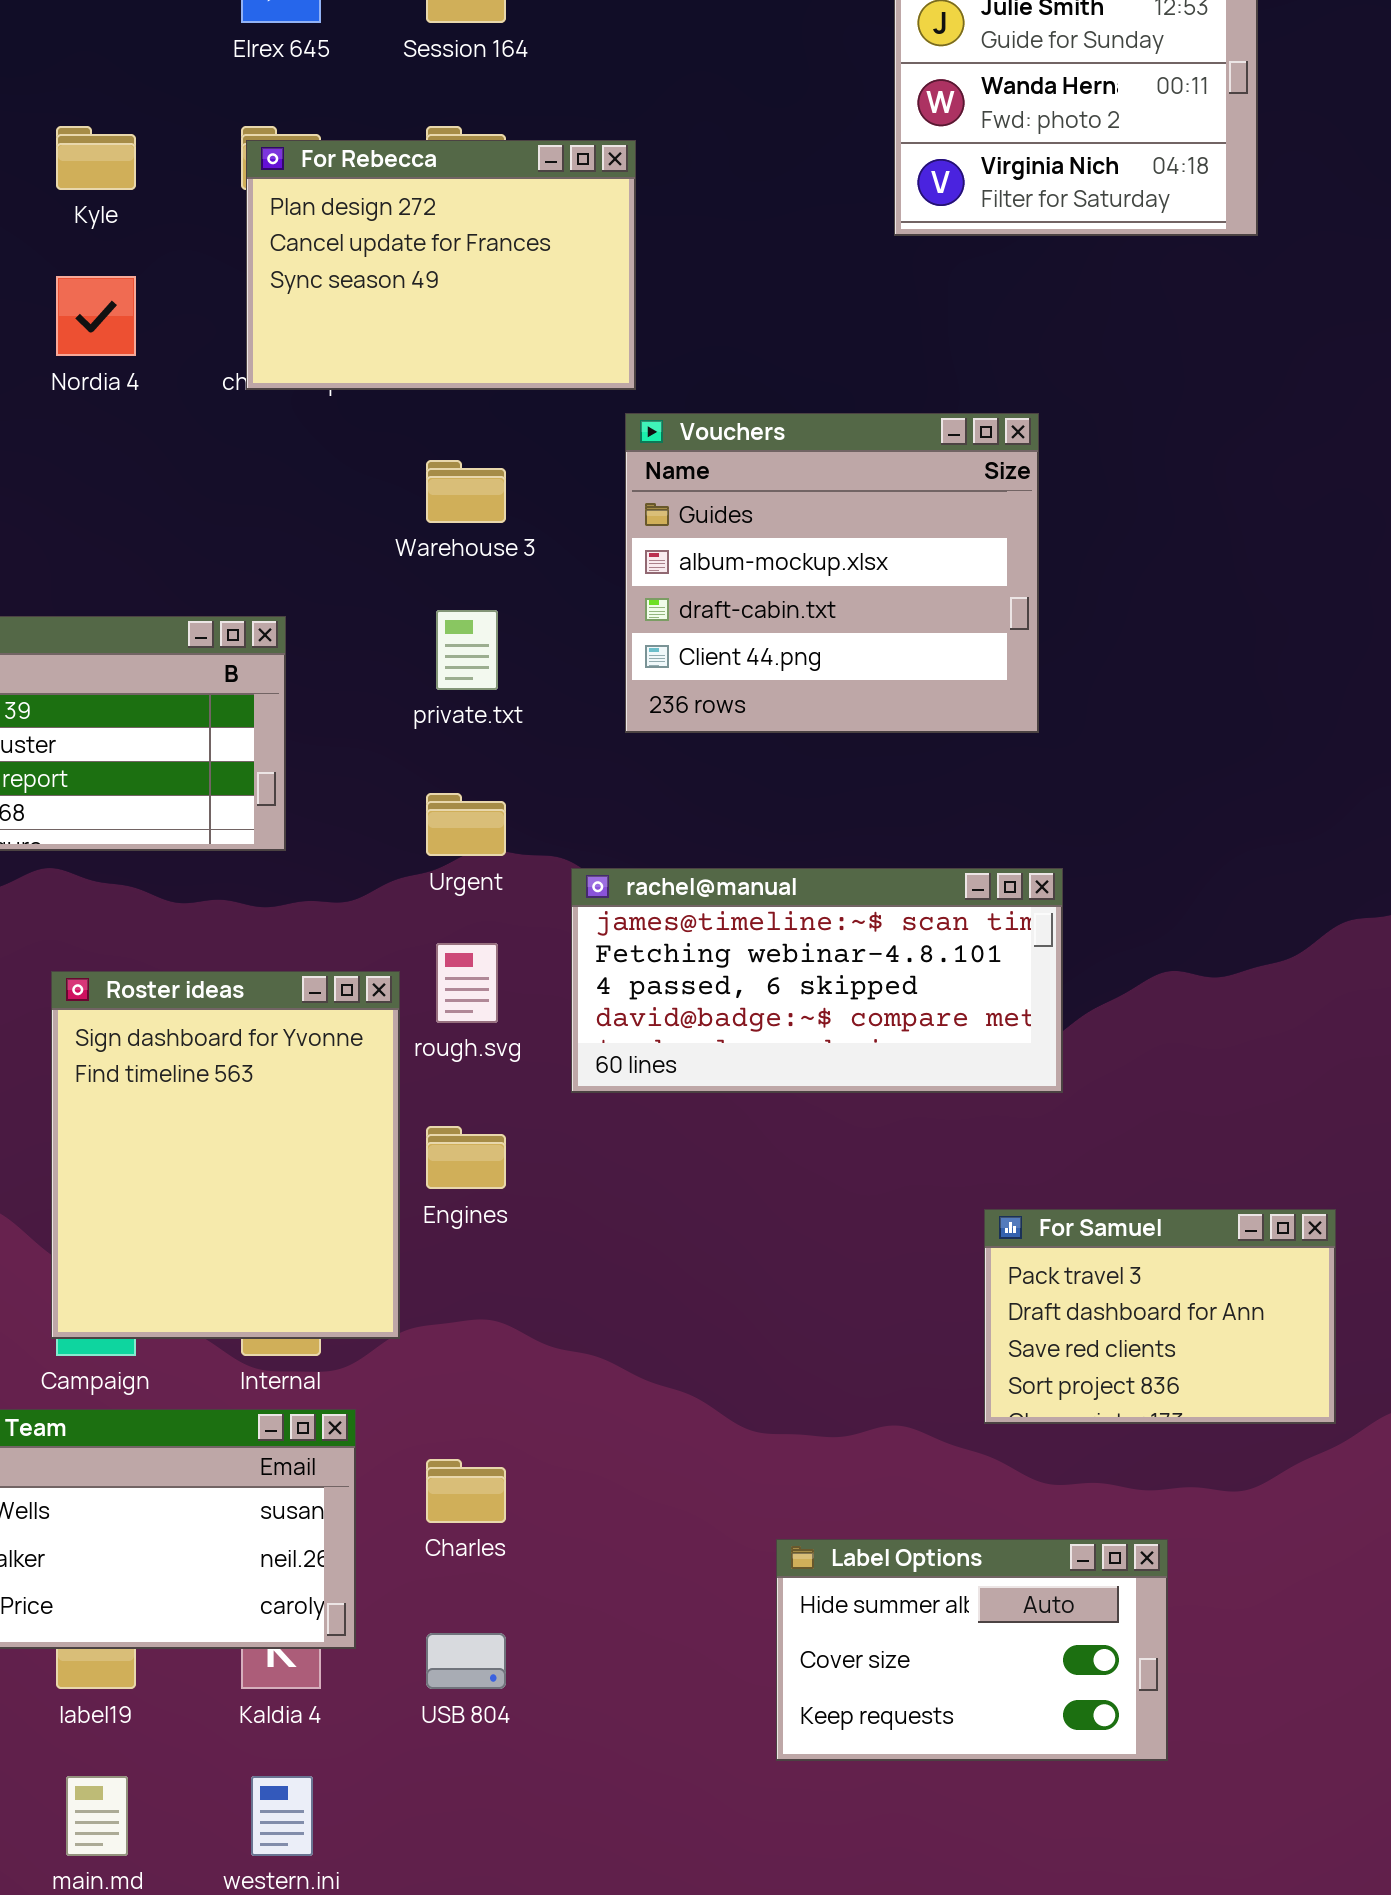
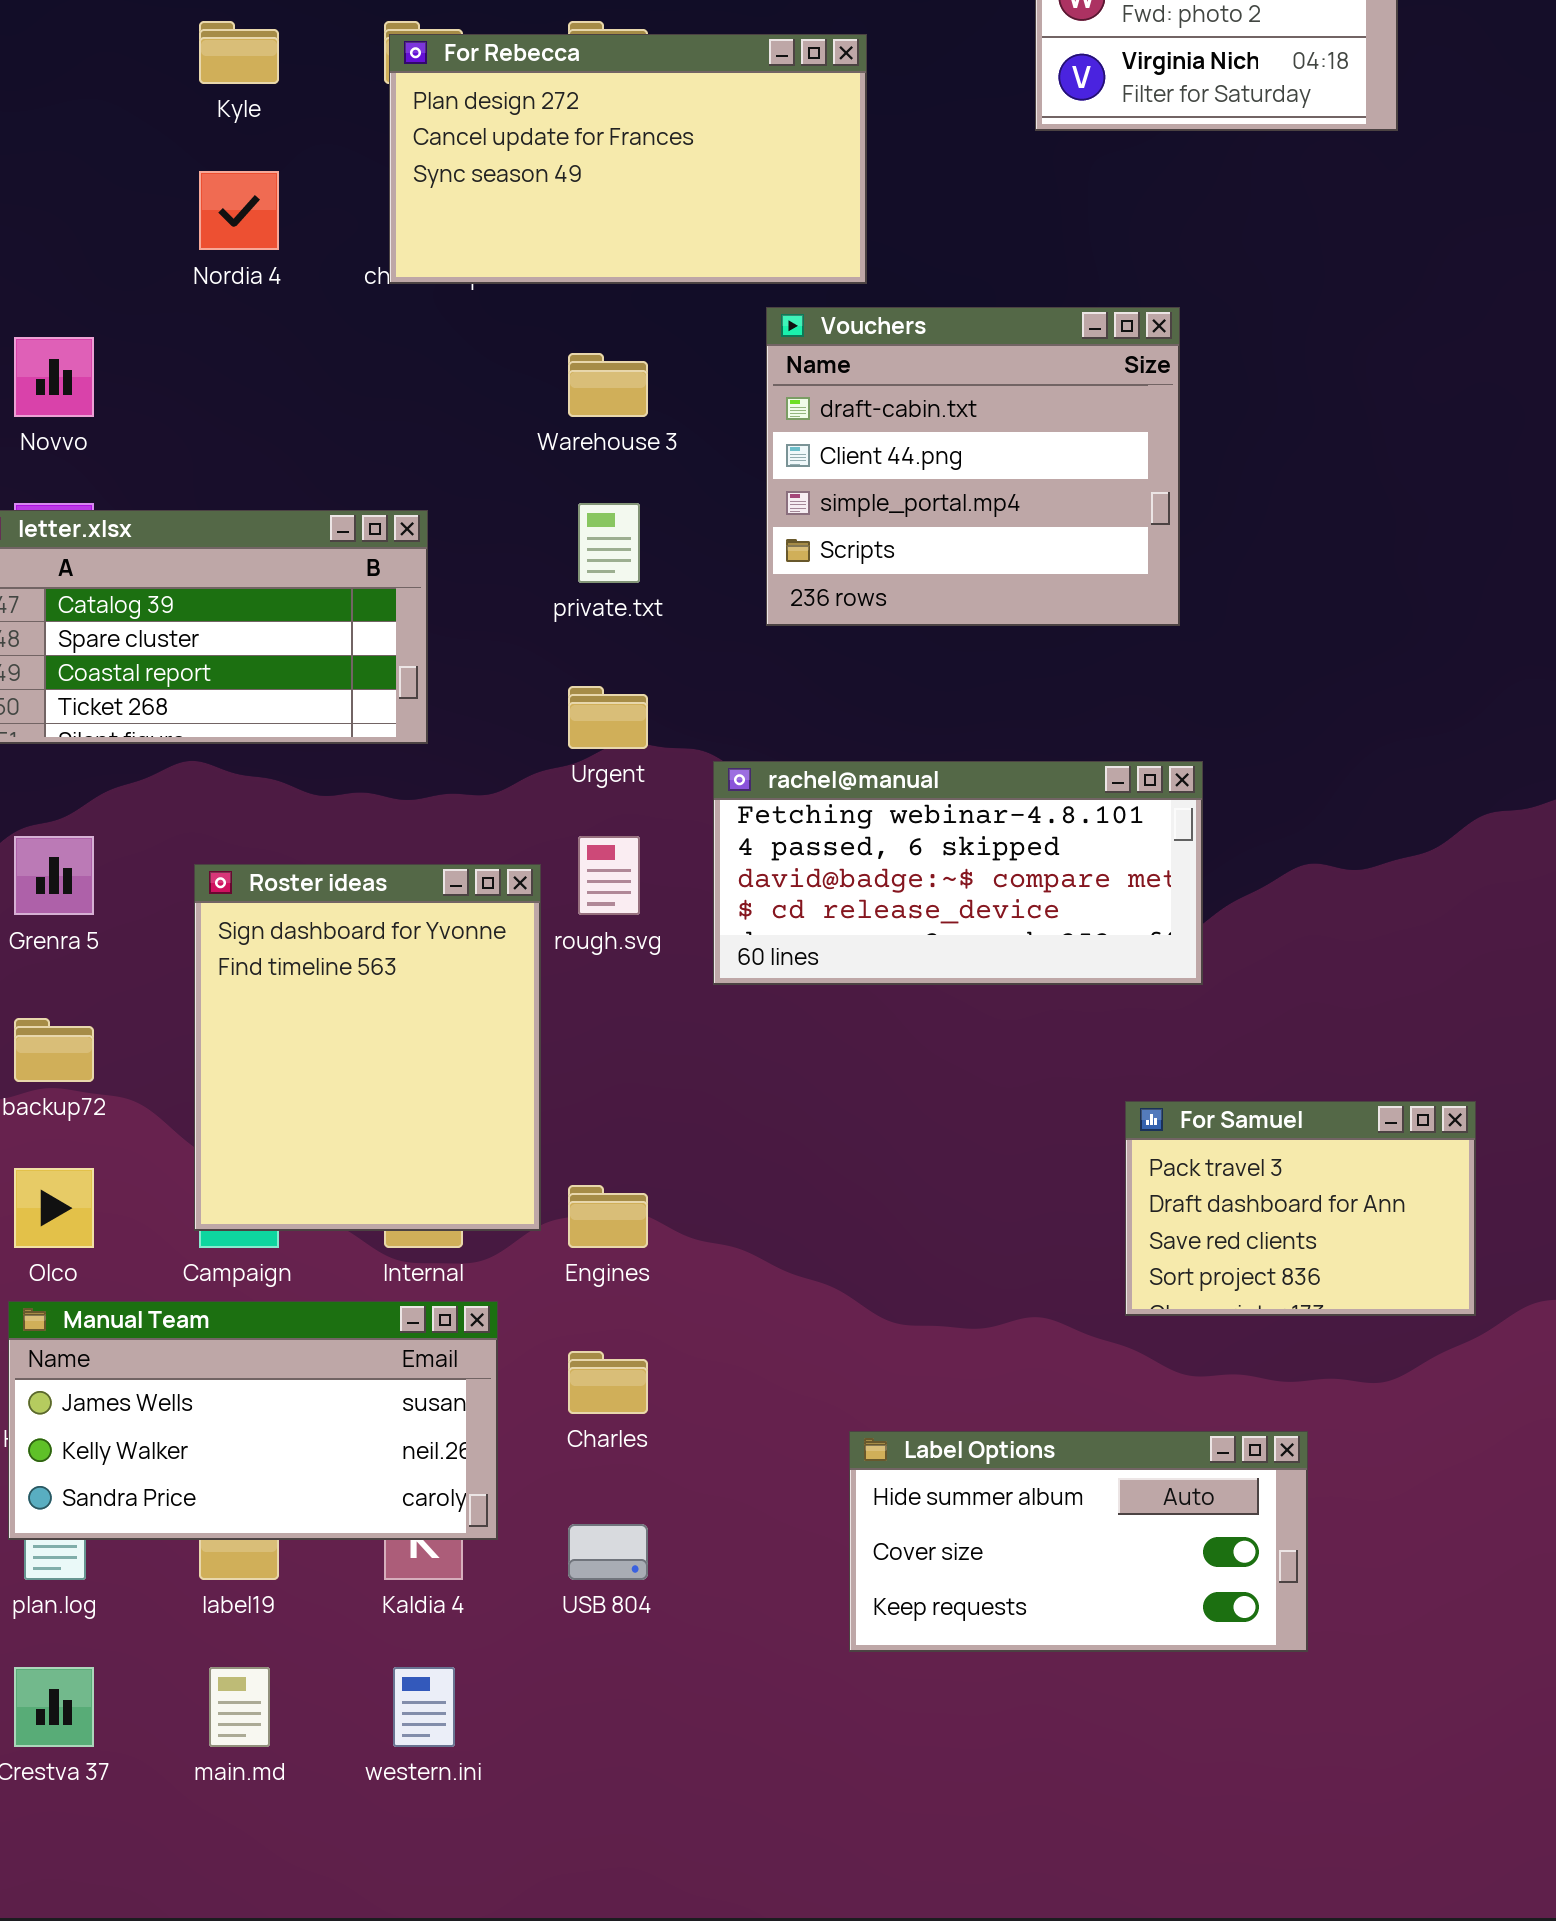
For Rebecca: [246,140,636,390] -> [389,34,867,284], resized
Vouchers: [625,413,1039,733] -> [766,307,1180,626], scrolled down 2 rows
rachel@manual: [571,868,1063,1093] -> [713,761,1203,985], scrolled down 1 row
Engines: [426,1126,506,1189] -> [568,1185,648,1248], moved
Label Options: [776,1539,1168,1761] -> [849,1431,1308,1652], resized

